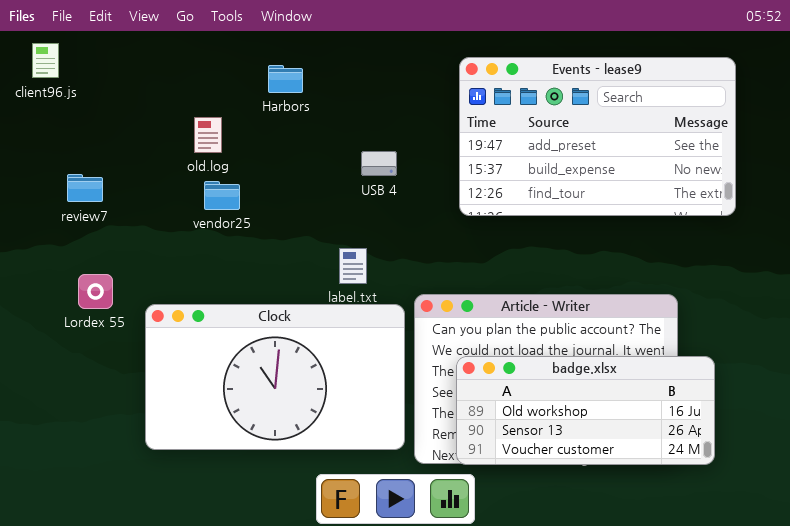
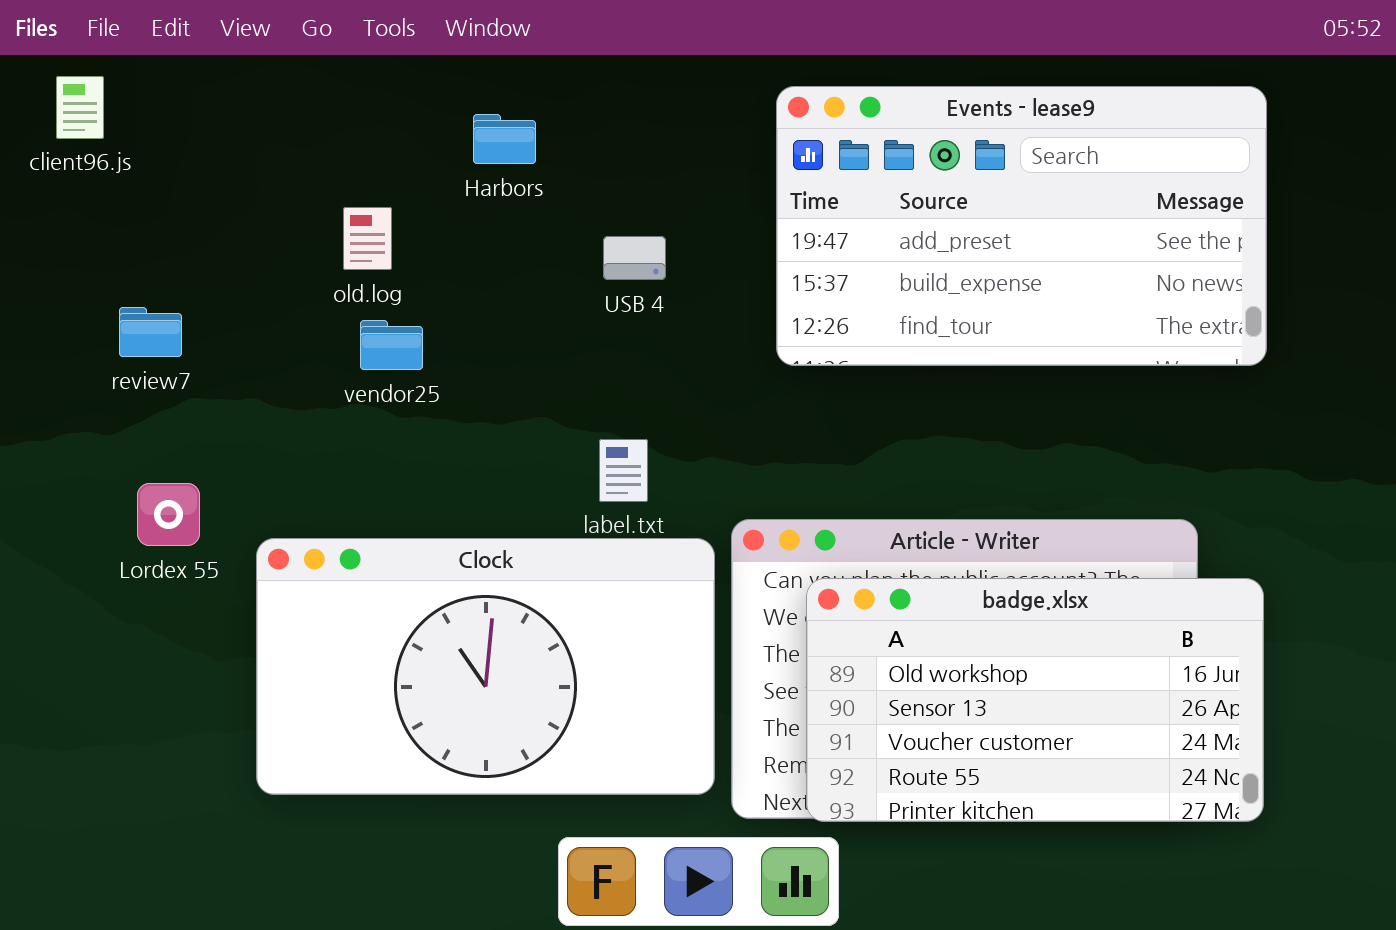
Events - lease9: [459,57,736,216] -> [776,86,1267,366], moved
USB 4: [361,151,397,176] -> [603,236,666,280], moved
badge.xlsx: [456,356,715,465] -> [806,578,1264,822], resized

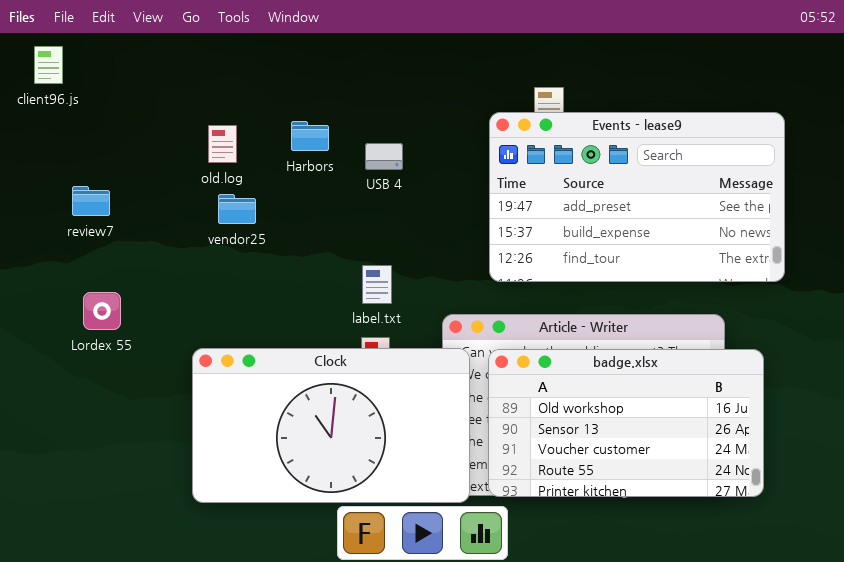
Events - lease9: [776,86,1267,366] -> [489,112,785,282], moved
Harbors: [473,114,536,164] -> [291,121,329,151], moved
Clock: [256,538,715,795] -> [192,348,470,503], moved

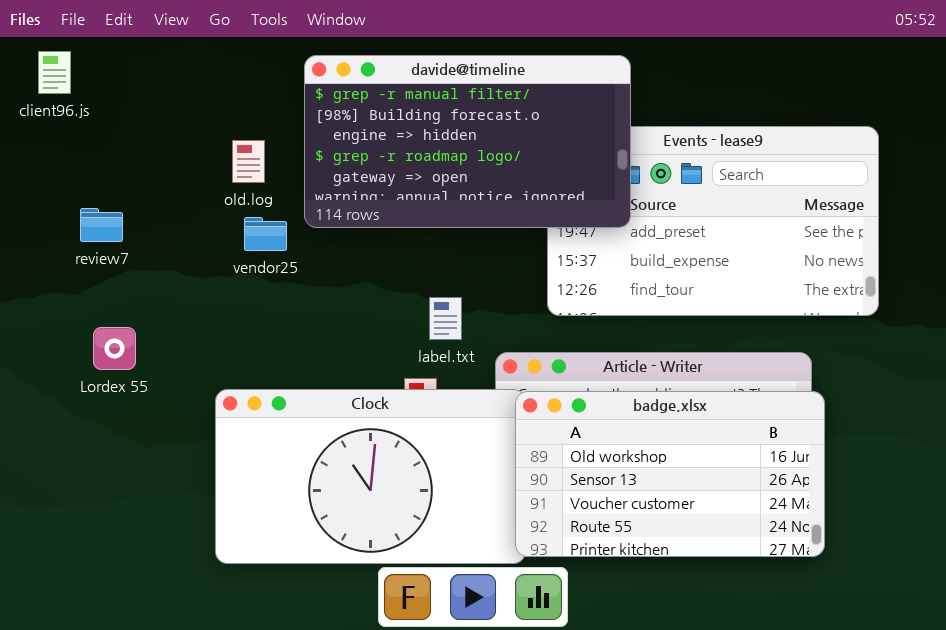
davide@timeline: none -> [304,55,631,228], opened
label.txt: [362,265,392,304] -> [429,297,462,340], moved
badge.xlsx: [488,349,764,497] -> [515,391,825,557], moved

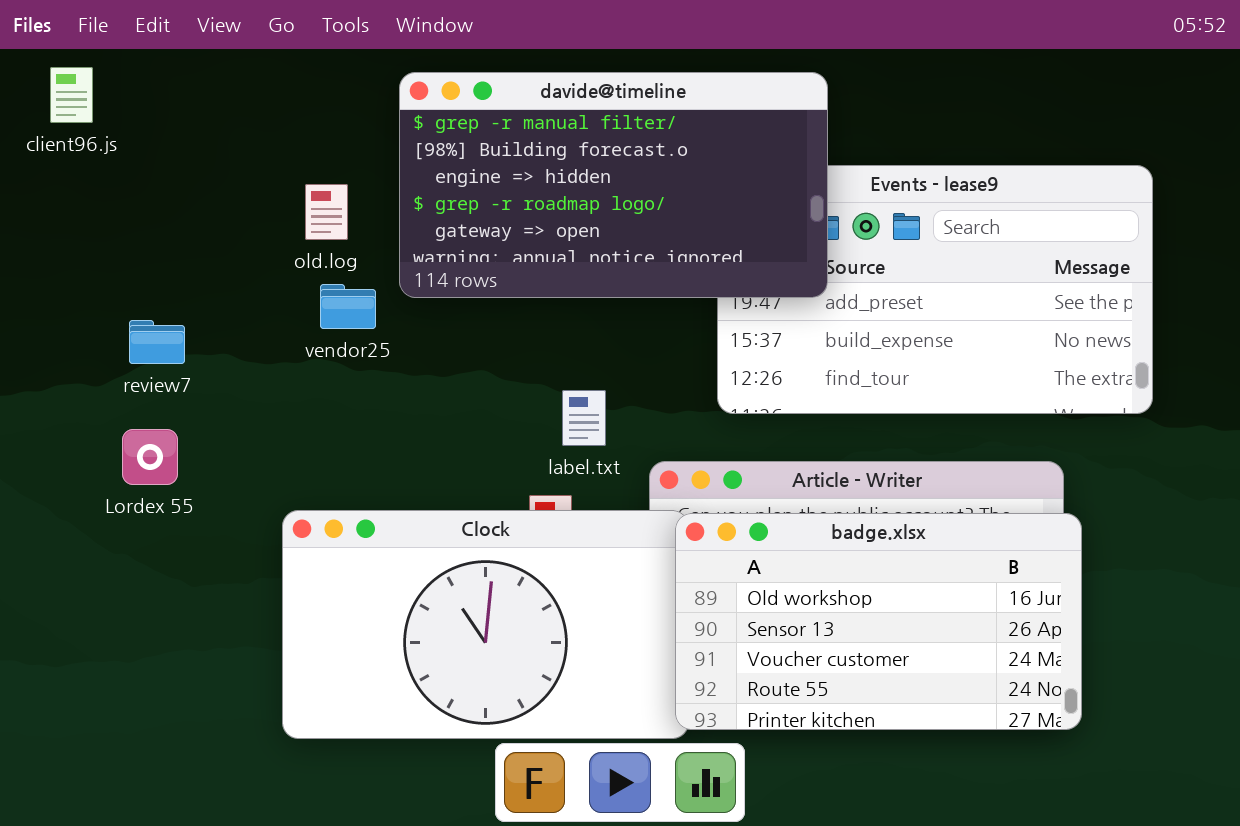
review7: [80,208,123,242] -> [129,320,185,364], moved

